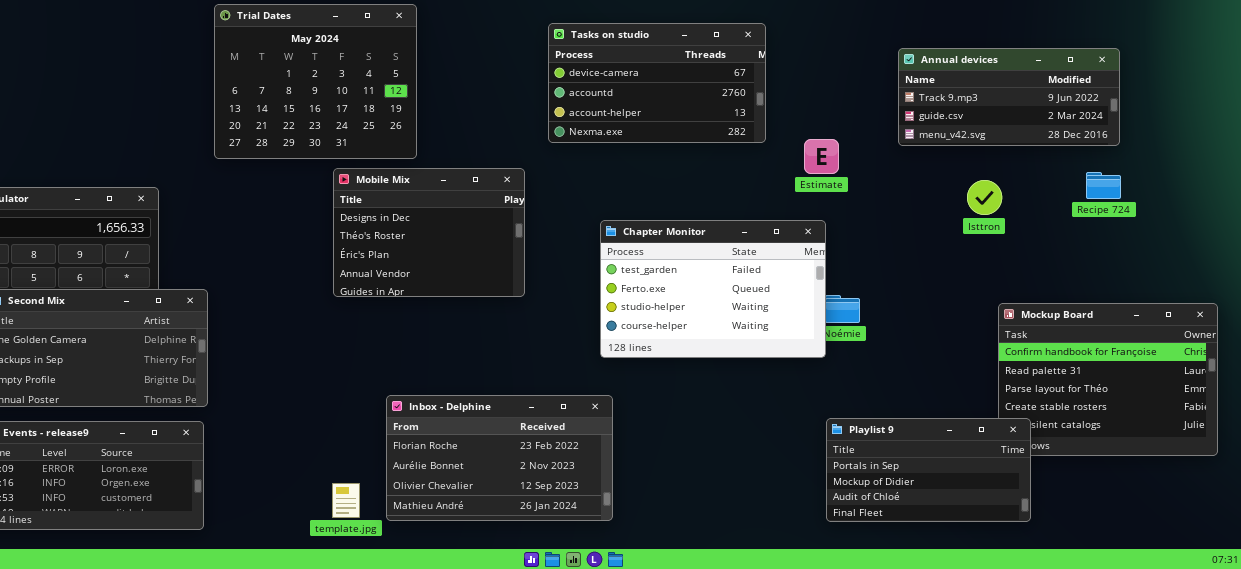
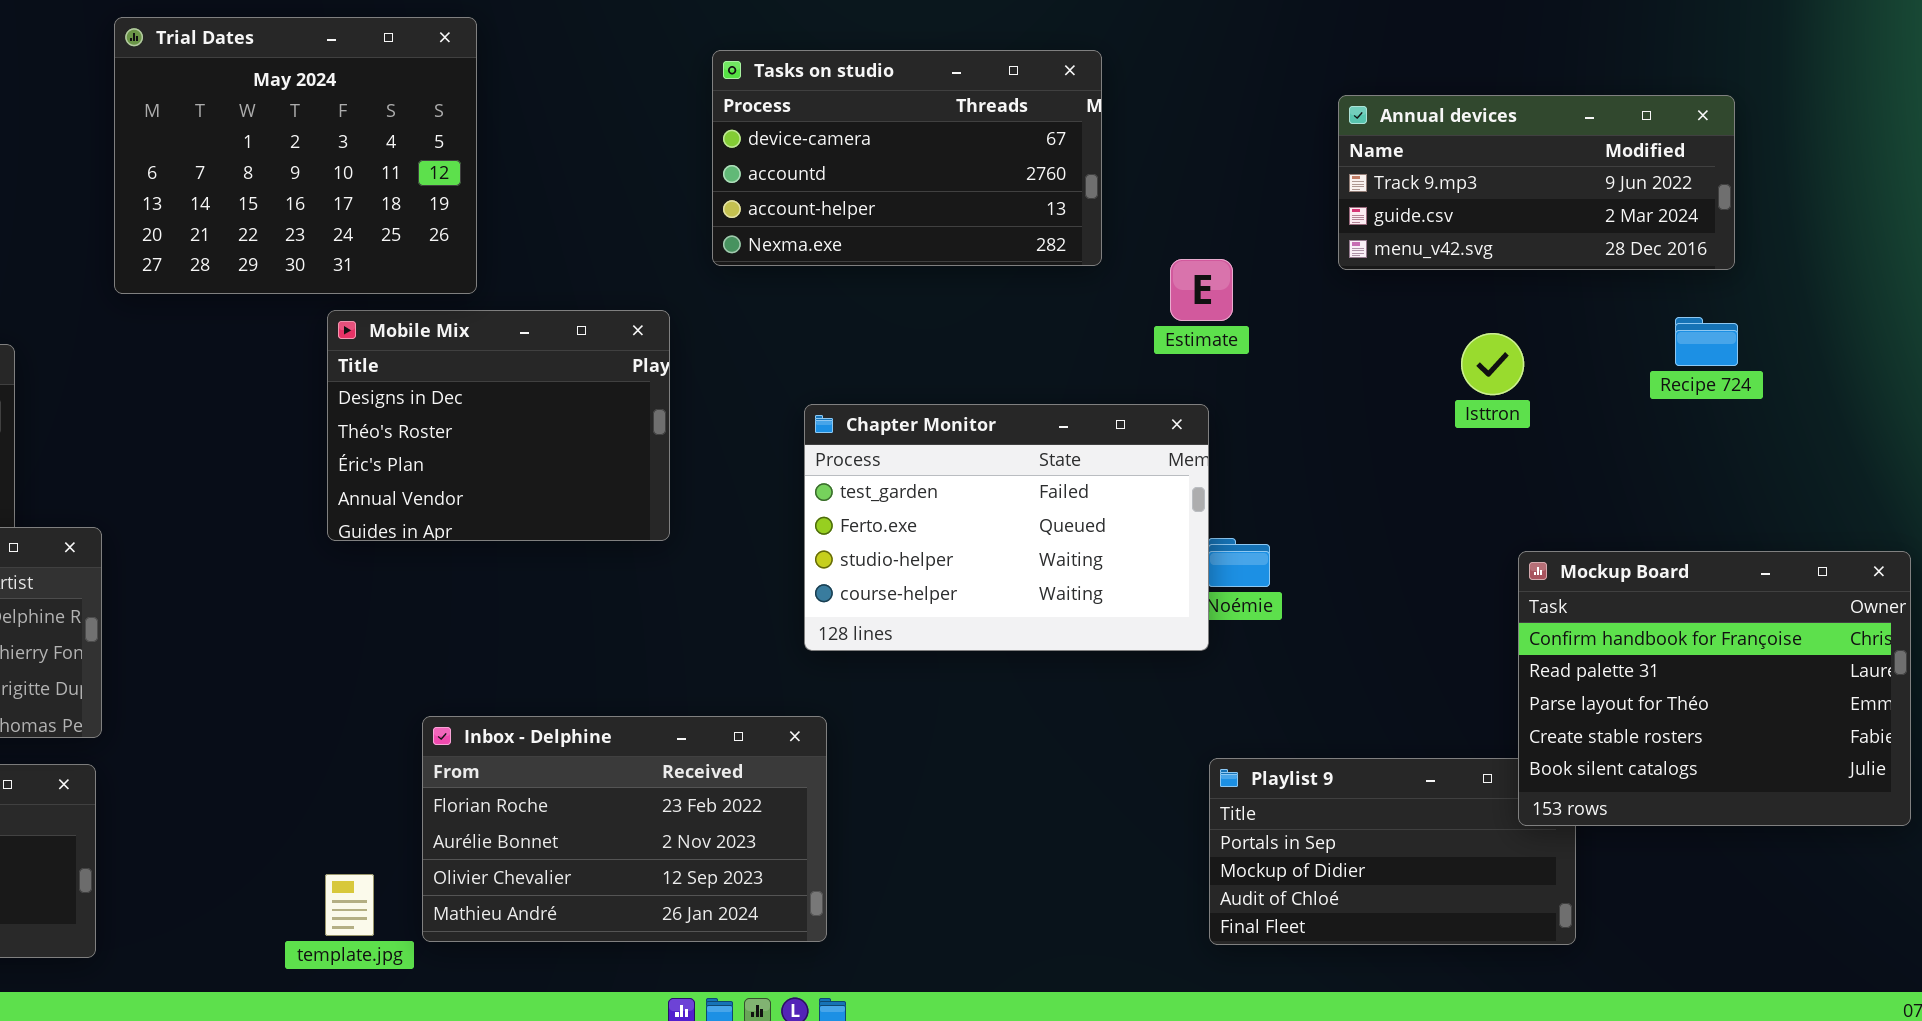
Mockup Board: [998,303,1218,456] -> [1518,551,1911,826], raised

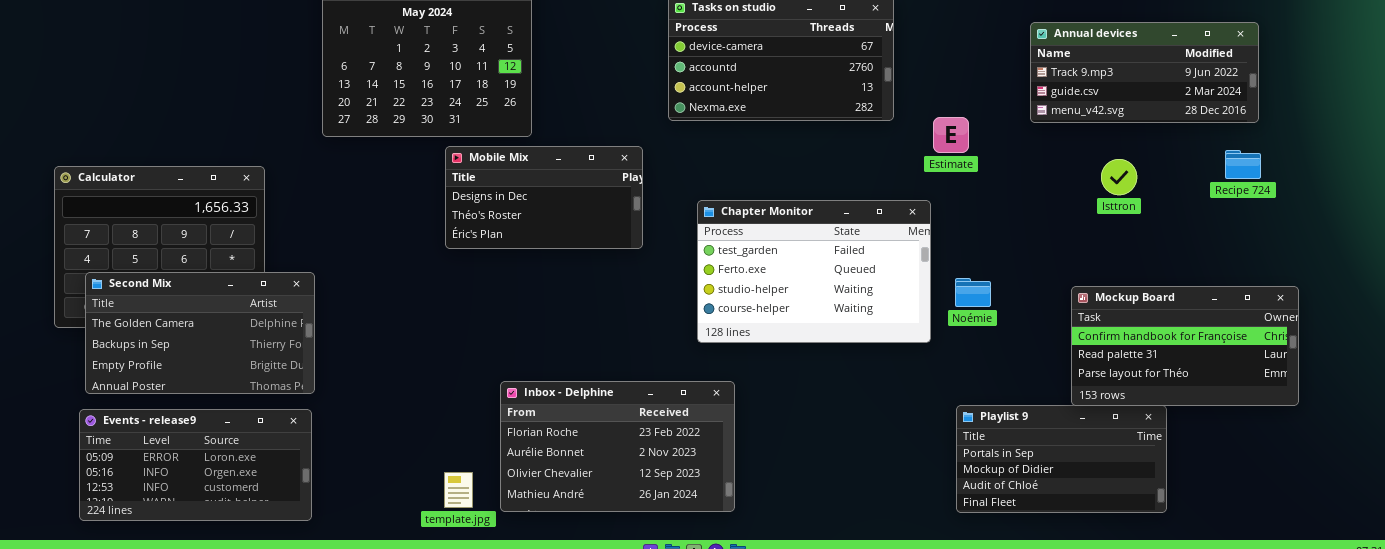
Mobile Mix: [327,310,670,541] -> [445,146,643,249], resized
Chapter Monitor: [804,404,1209,651] -> [697,200,931,343], moved
Mockup Board: [1518,551,1911,826] -> [1071,286,1299,406], moved, resized

